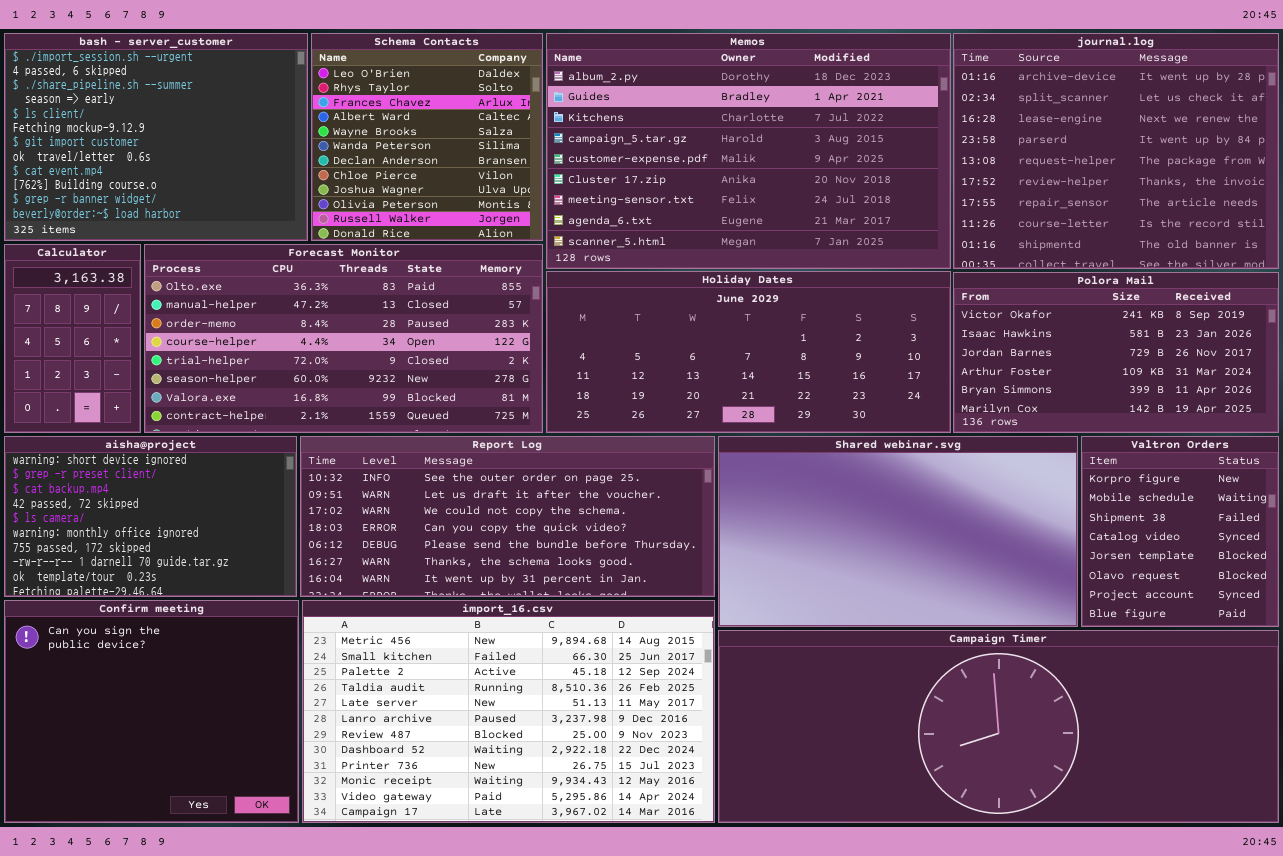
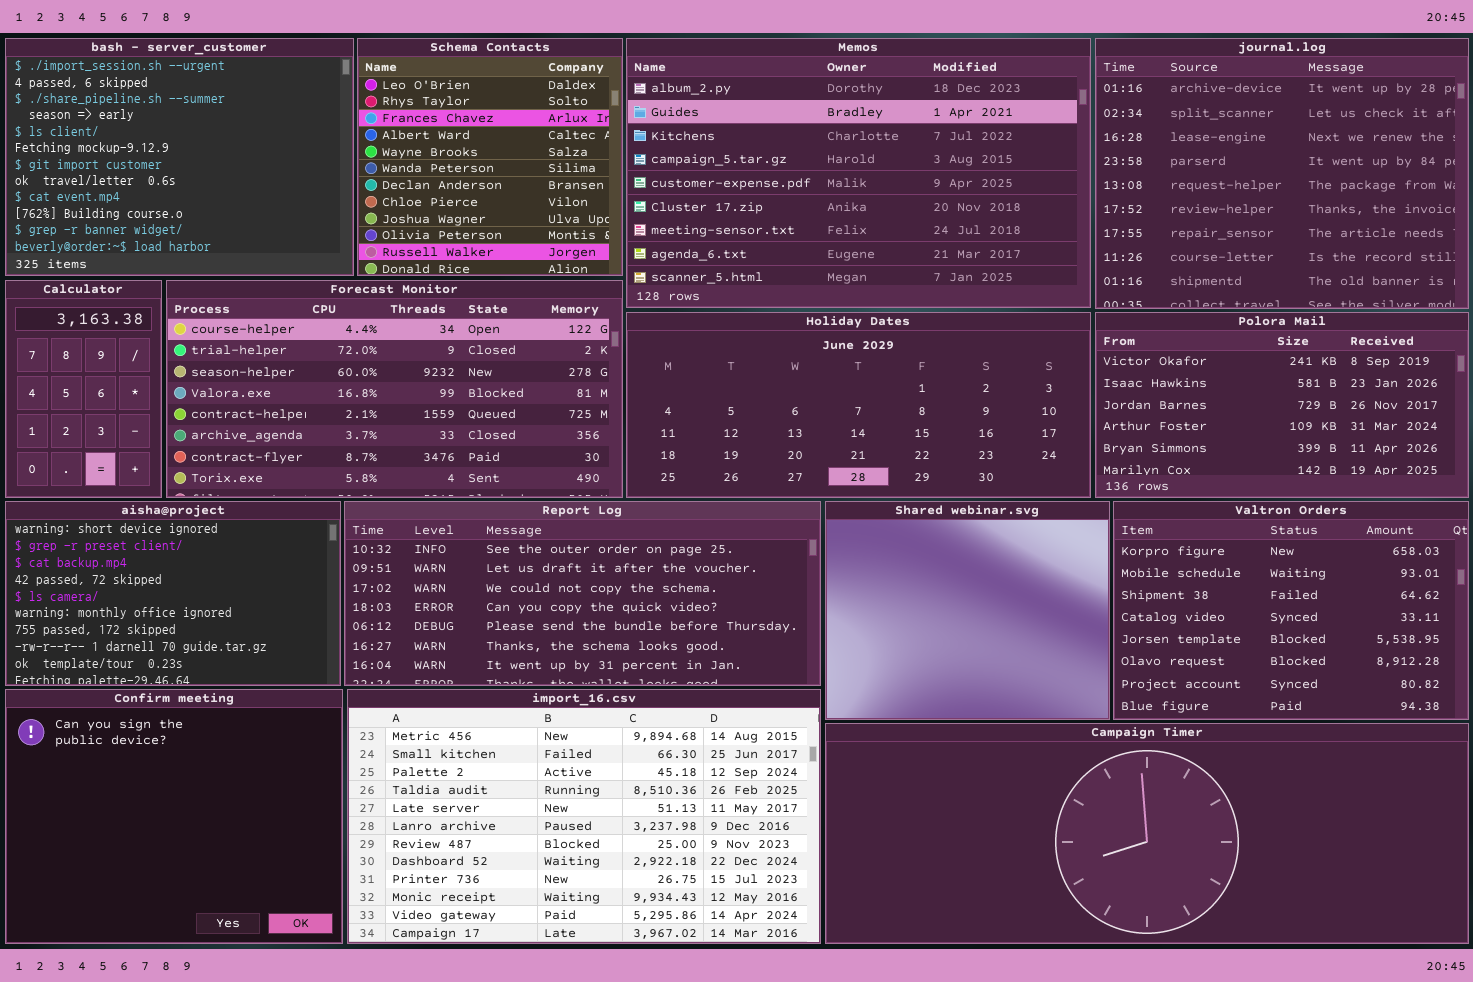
Forecast Monitor: [144,244,543,433] -> [166,280,623,498], scrolled down 3 rows
Shared webinar.svg: [718,436,1078,627] -> [825,501,1110,720], resized
Valtron Orders: [1081,436,1279,627] -> [1113,501,1469,720], resized

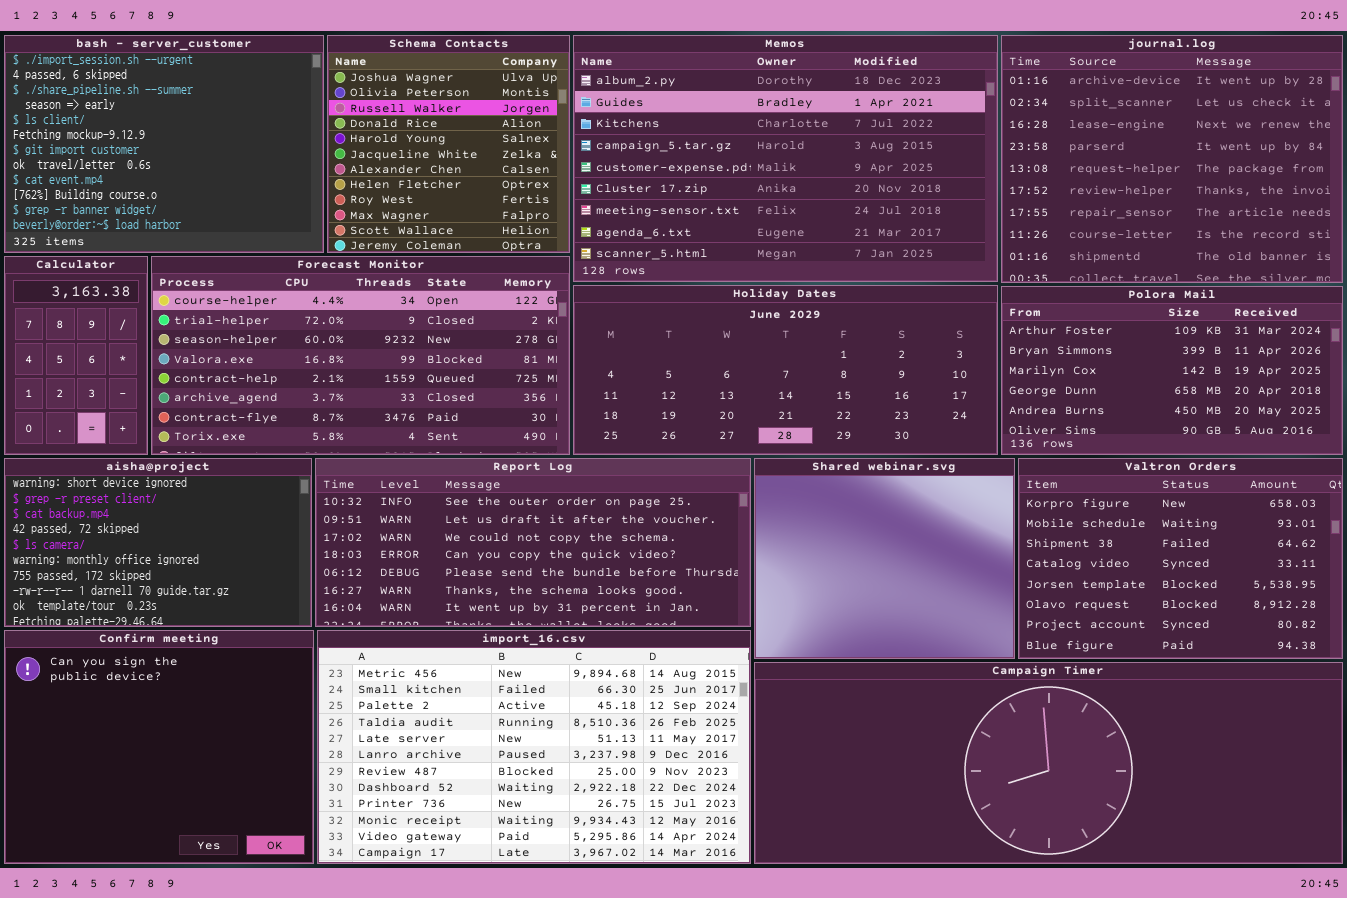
Schema Contacts: [357,38,623,276] -> [327,35,570,253], scrolled down 8 rows
Polora Mail: [1095,312,1469,498] -> [1001,286,1343,455], scrolled down 3 rows

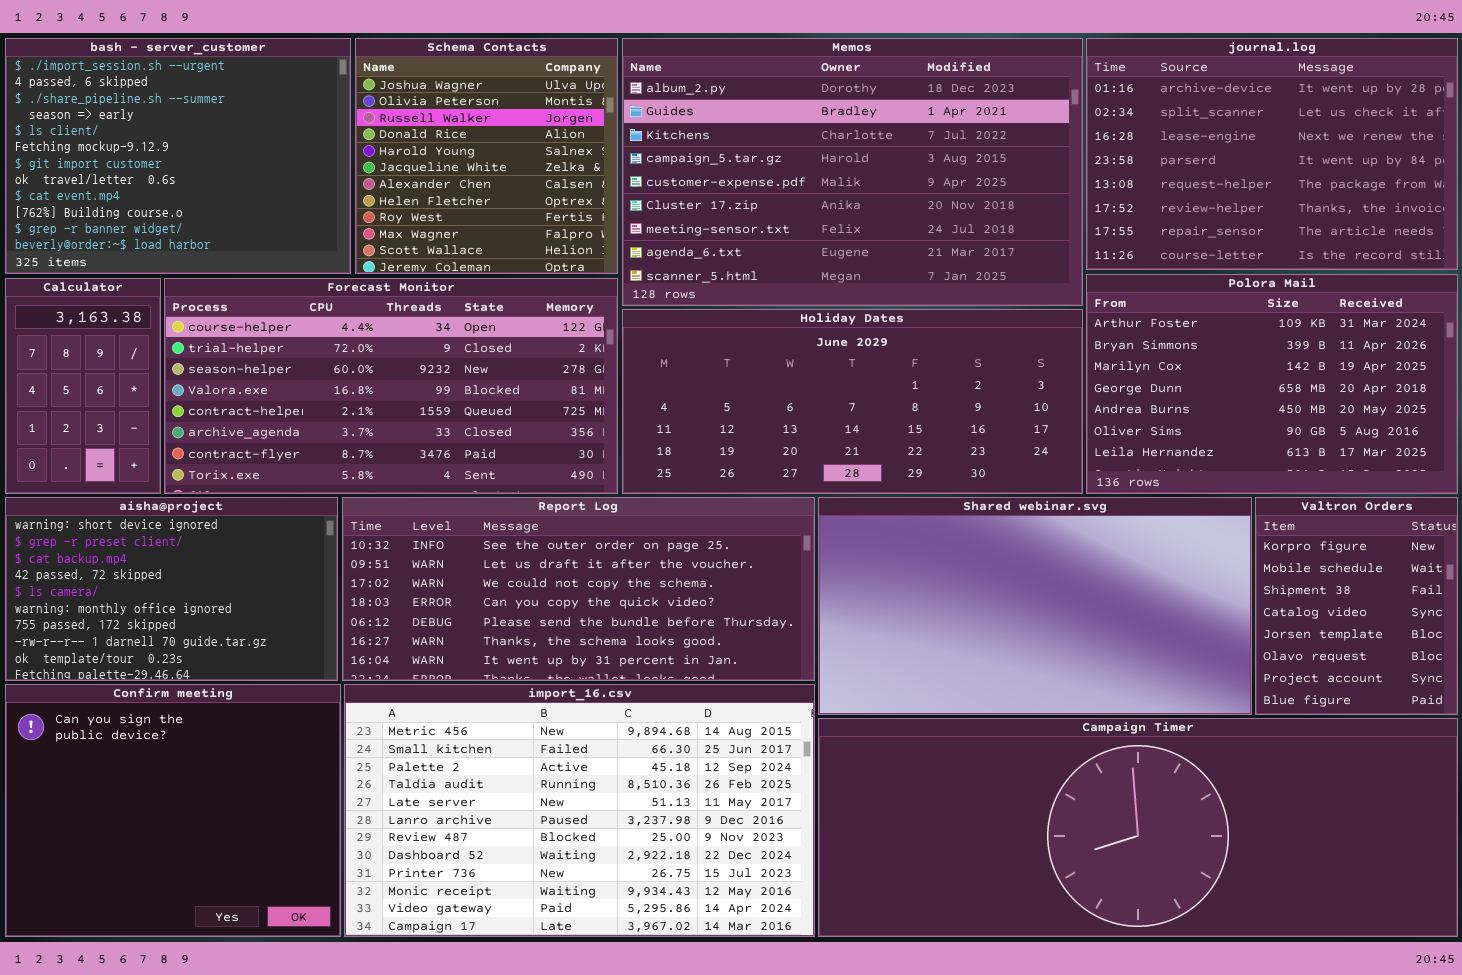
journal.log: [1001,35,1343,283] -> [1086,38,1458,270], resized
Polora Mail: [1001,286,1343,455] -> [1086,274,1458,494], resized
Shared webinar.svg: [754,458,1015,659] -> [818,497,1252,715], resized
Valtron Orders: [1018,458,1343,659] -> [1255,497,1458,715], resized

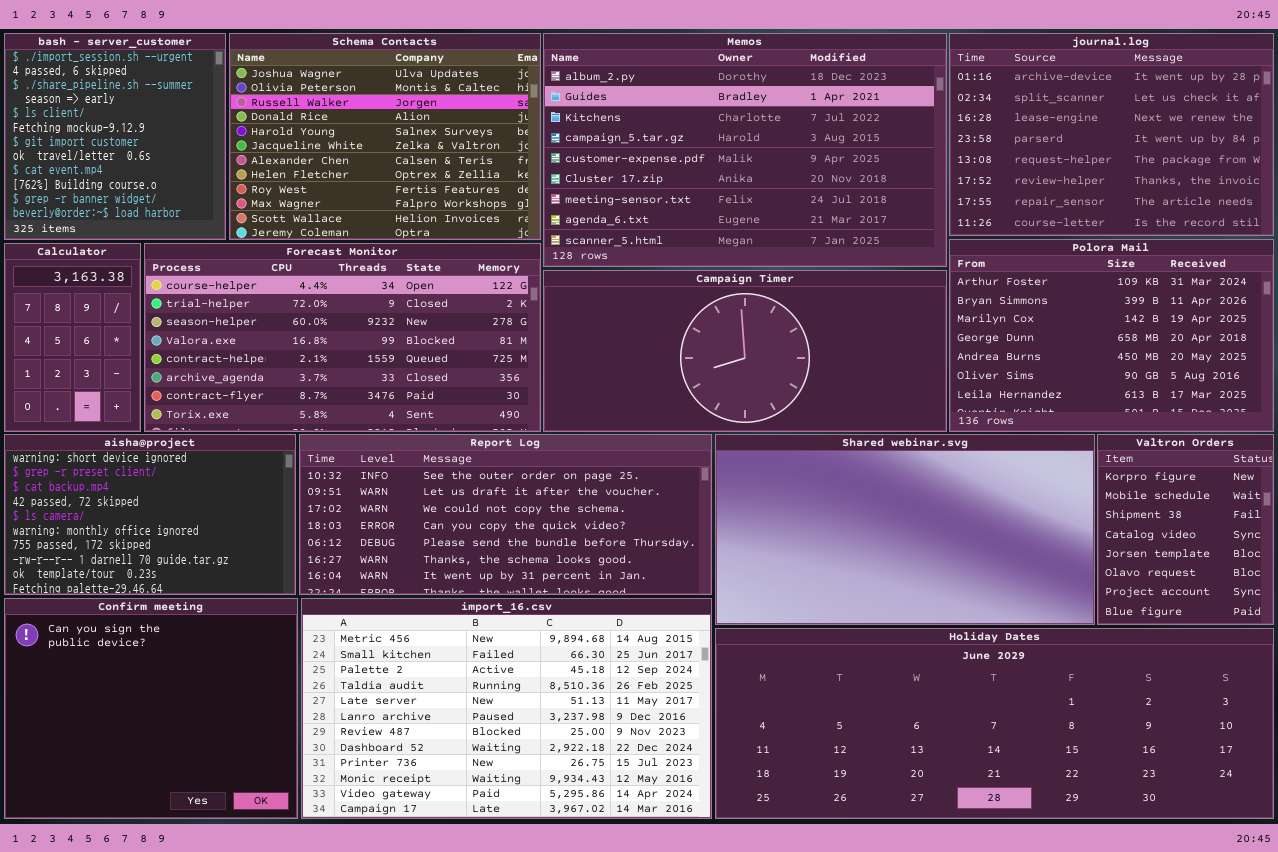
bash - server_customer: [5,38,351,274] -> [4,33,226,240], resized
Schema Contacts: [355,38,618,274] -> [229,33,541,240], resized
Holiday Dates: [622,309,1083,494] -> [715,628,1274,819], moved, resized
Campaign Timer: [818,718,1458,937] -> [543,270,947,432], moved, resized

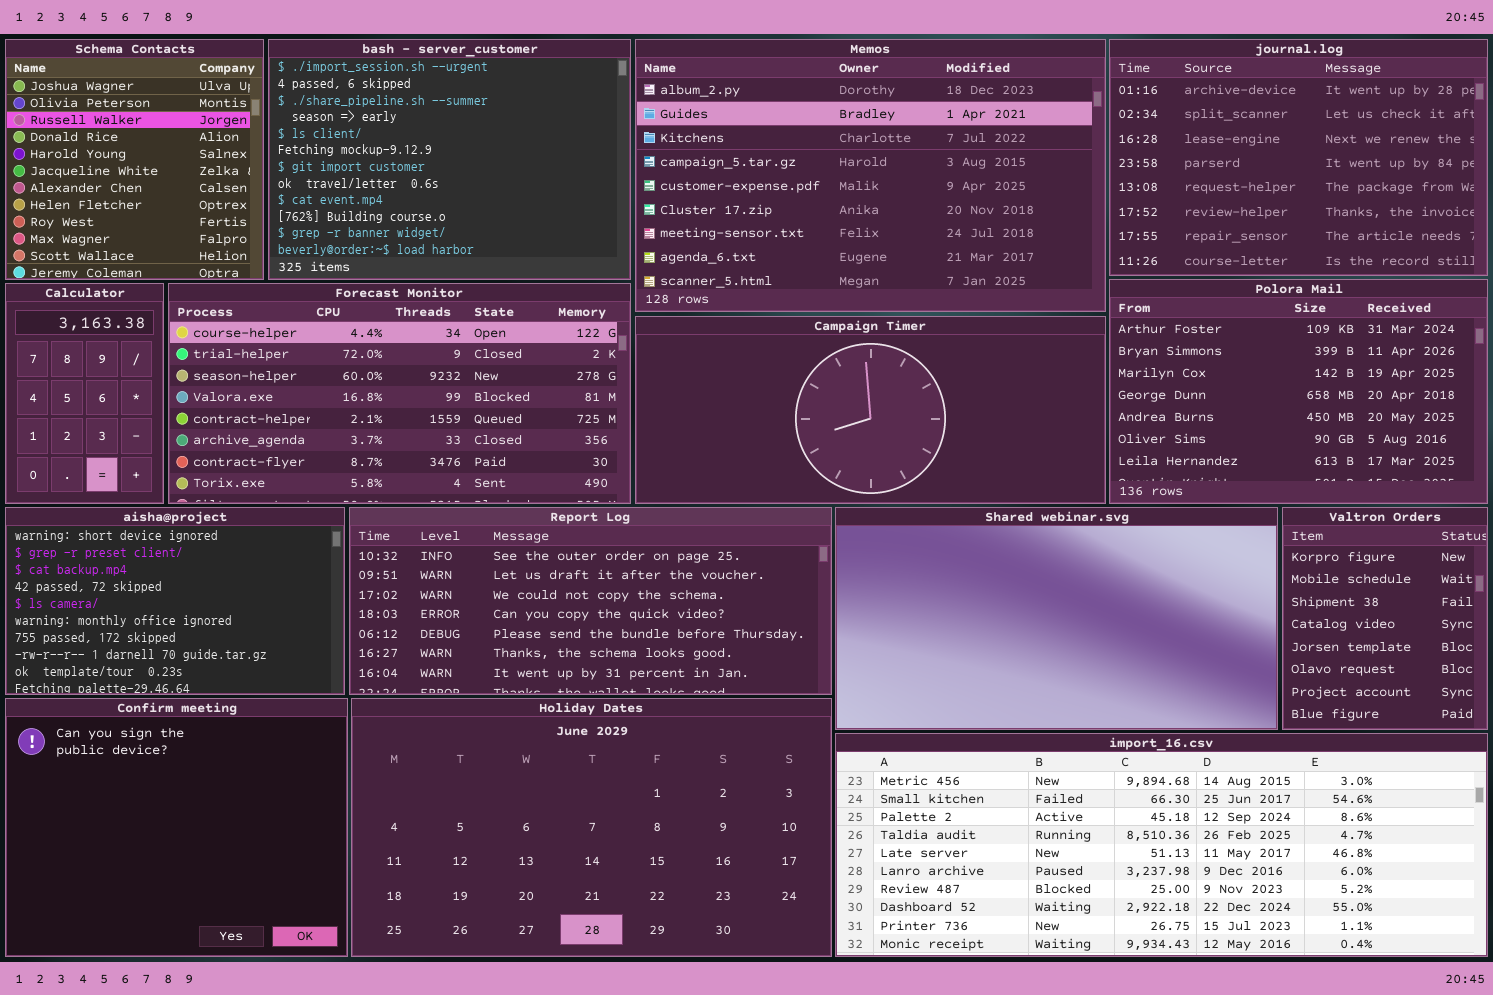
bash - server_customer: [4,33,226,240] -> [268,39,631,280], moved, resized
Schema Contacts: [229,33,541,240] -> [5,39,264,280], moved, resized
import_16.csv: [301,598,712,819] -> [835,733,1488,957], moved, resized
Holiday Dates: [715,628,1274,819] -> [351,698,832,957], moved, resized

